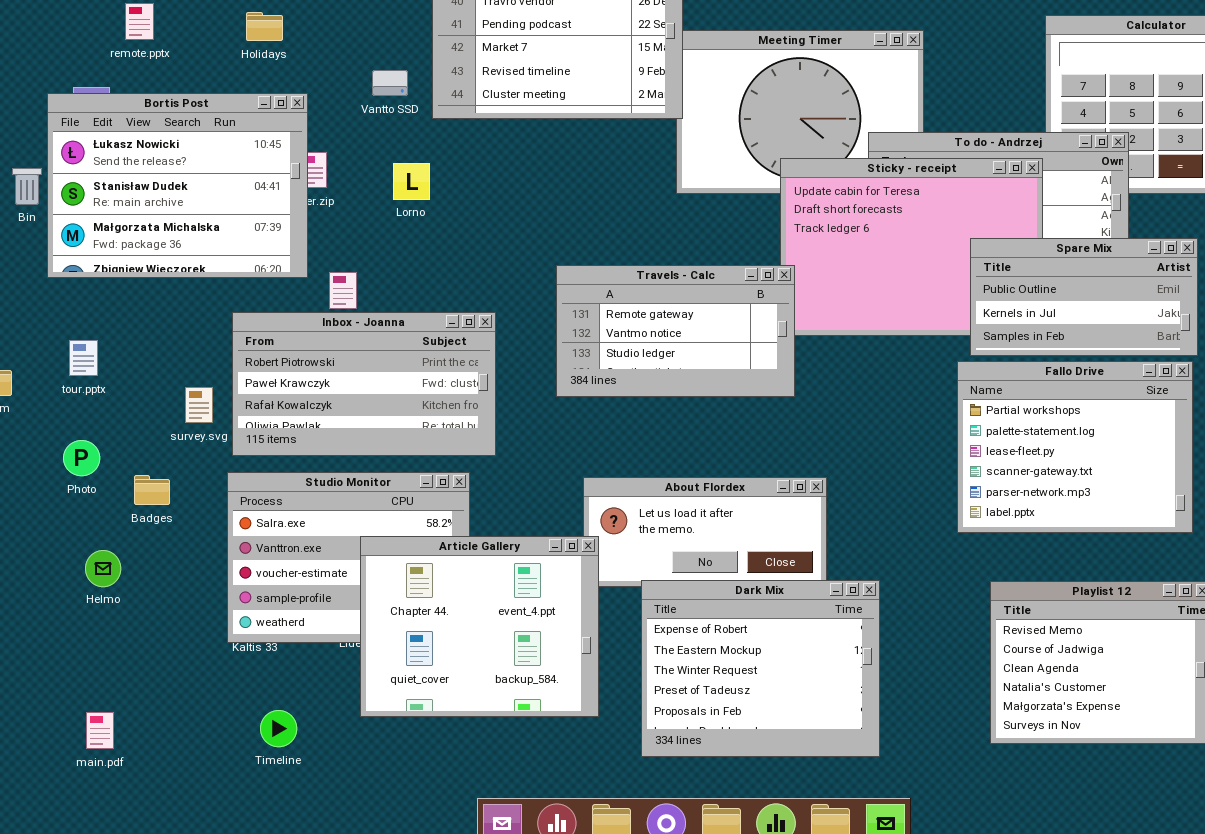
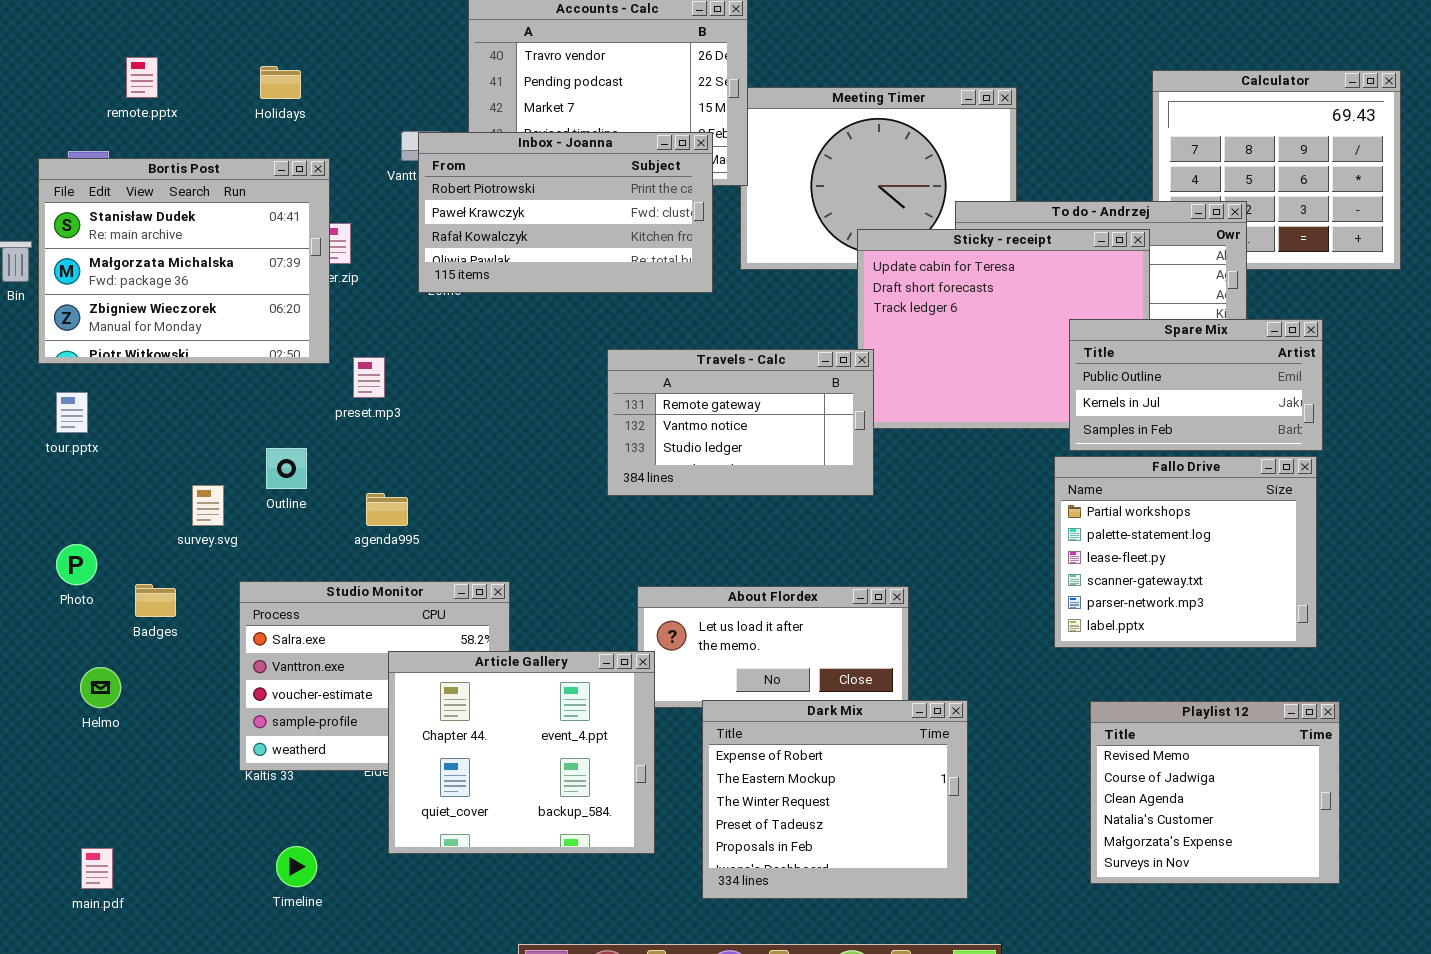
Bortis Post: [47,93,308,278] -> [38,158,330,364], scrolled down 1 row
Inbox - Joanna: [232,312,496,456] -> [418,132,713,293], moved
tour.pptx: [69,340,98,376] -> [56,392,88,433], moved

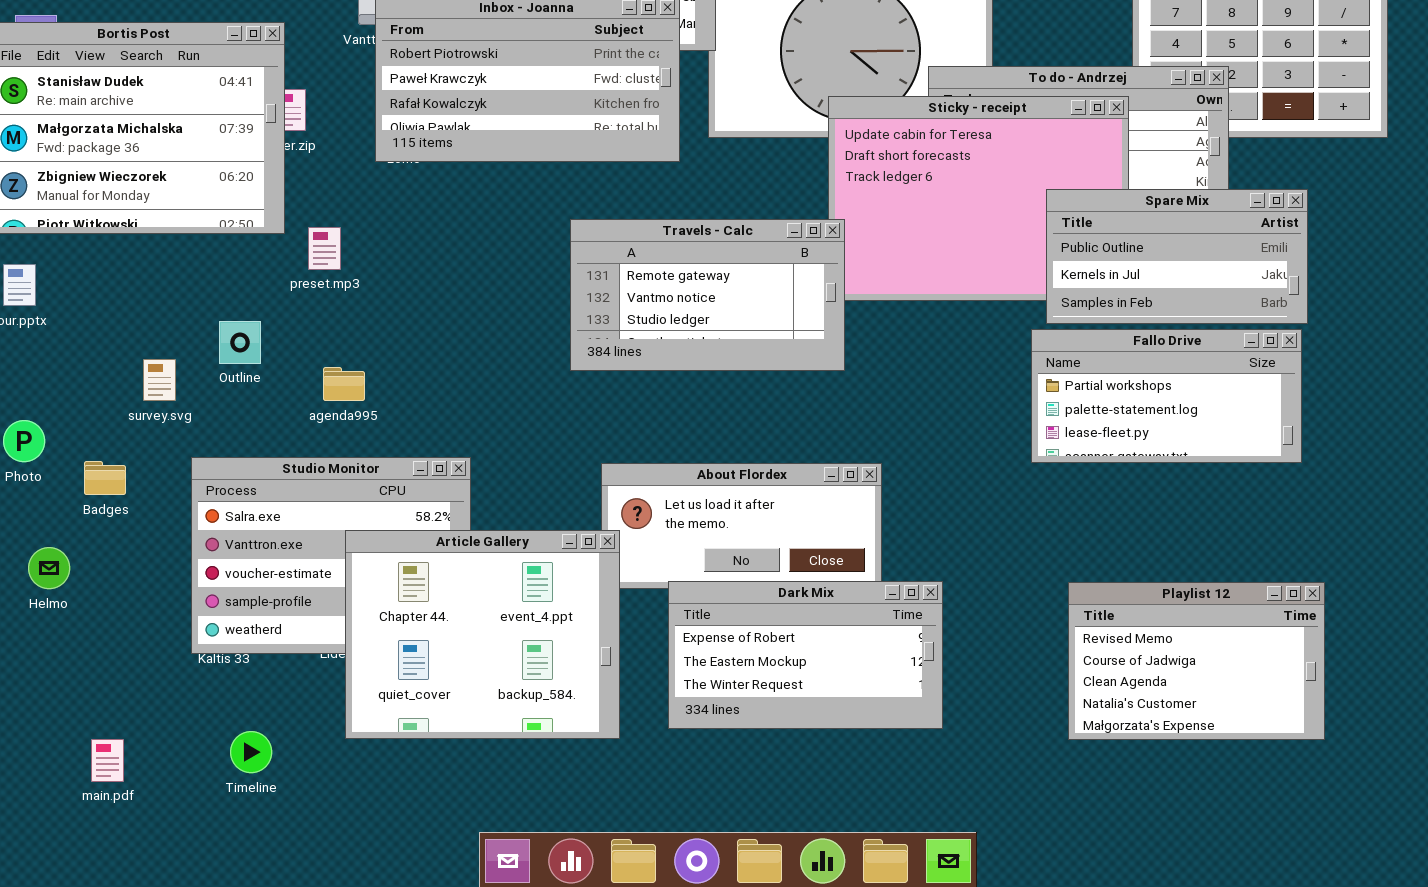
Fallo Drive: [1054,456,1317,648] -> [1031,329,1302,463], resized
Dark Mix: [702,700,968,899] -> [668,581,943,729], resized
Playlist 12: [1090,701,1340,884] -> [1068,582,1325,740], resized
main.pdf: [81,848,113,889] -> [91,739,124,782], moved

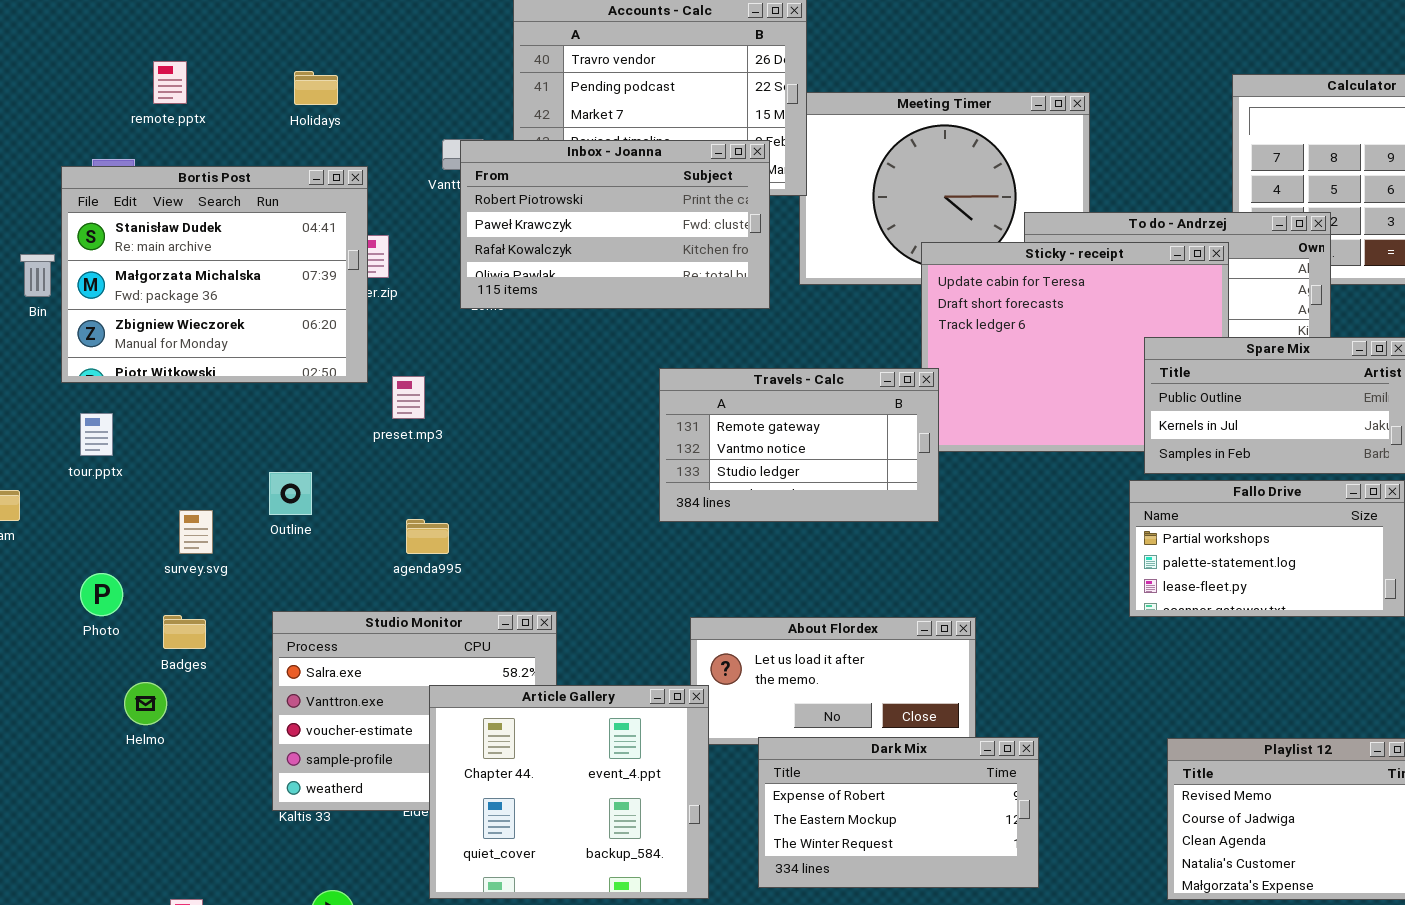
Outline: [219,321,261,364] -> [269,472,312,515], moved
survey.svg: [143,359,176,401] -> [179,510,213,554], moved
Helmo: [28,547,70,589] -> [124,682,167,725], moved

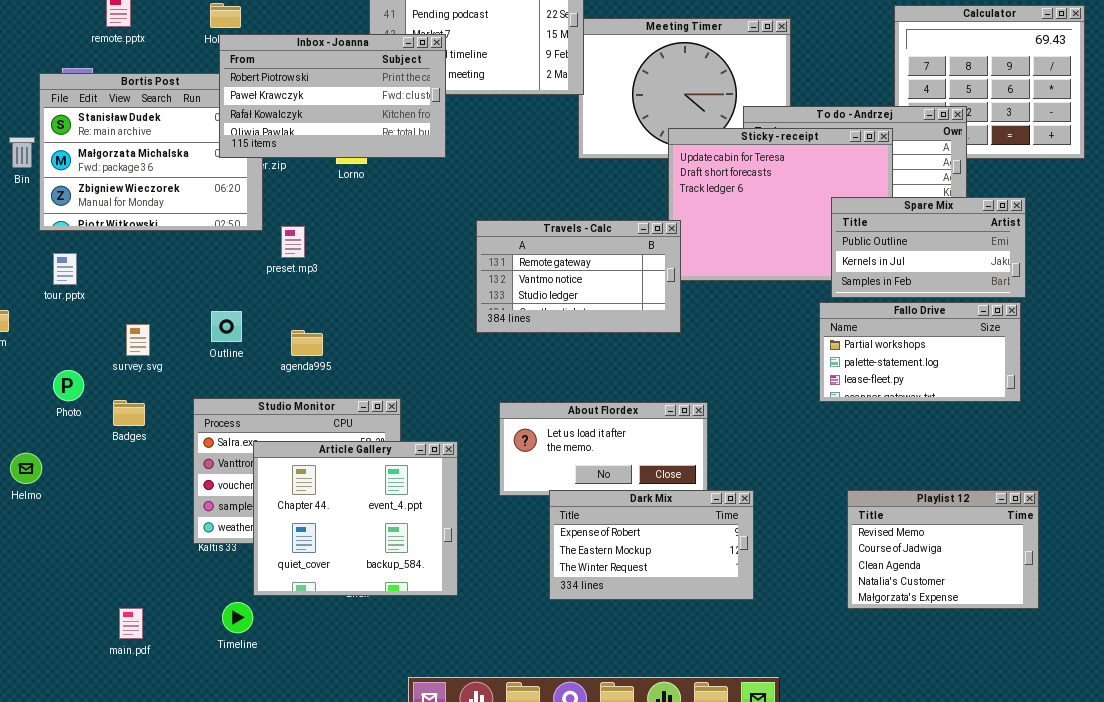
Inbox - Joanna: [460,140,770,309] -> [219,34,446,158], moved
Outline: [269,472,312,515] -> [211,311,242,342], moved
Helmo: [124,682,167,725] -> [10,453,42,484], moved
Article Gallery: [429,685,709,899] -> [253,441,458,596], moved

